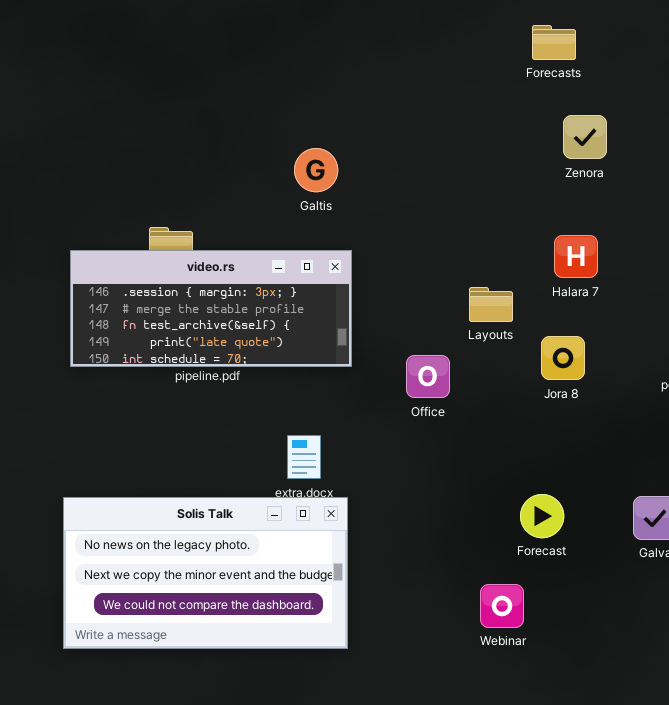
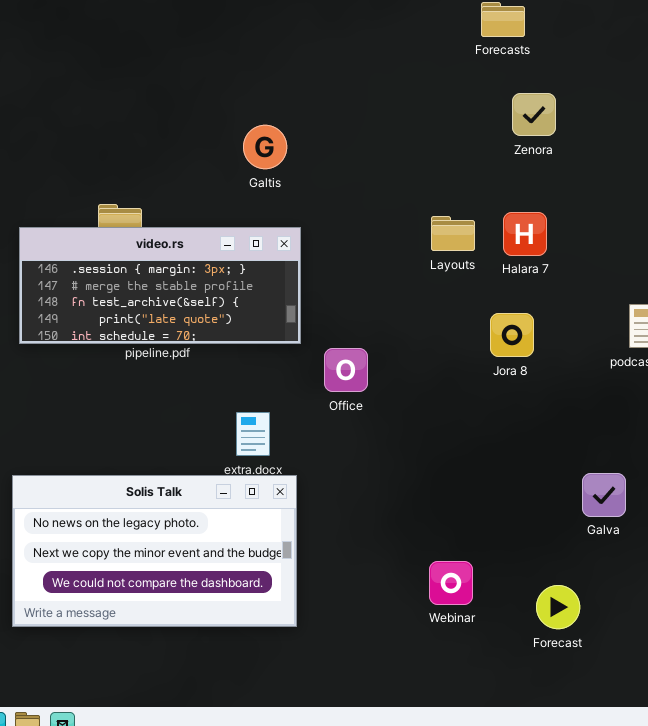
Layouts: [469,287,513,322] -> [431,216,475,251], moved
Office: [406,355,450,398] -> [324,348,368,392], moved
Forecast: [520,494,564,538] -> [536,585,580,629], moved

